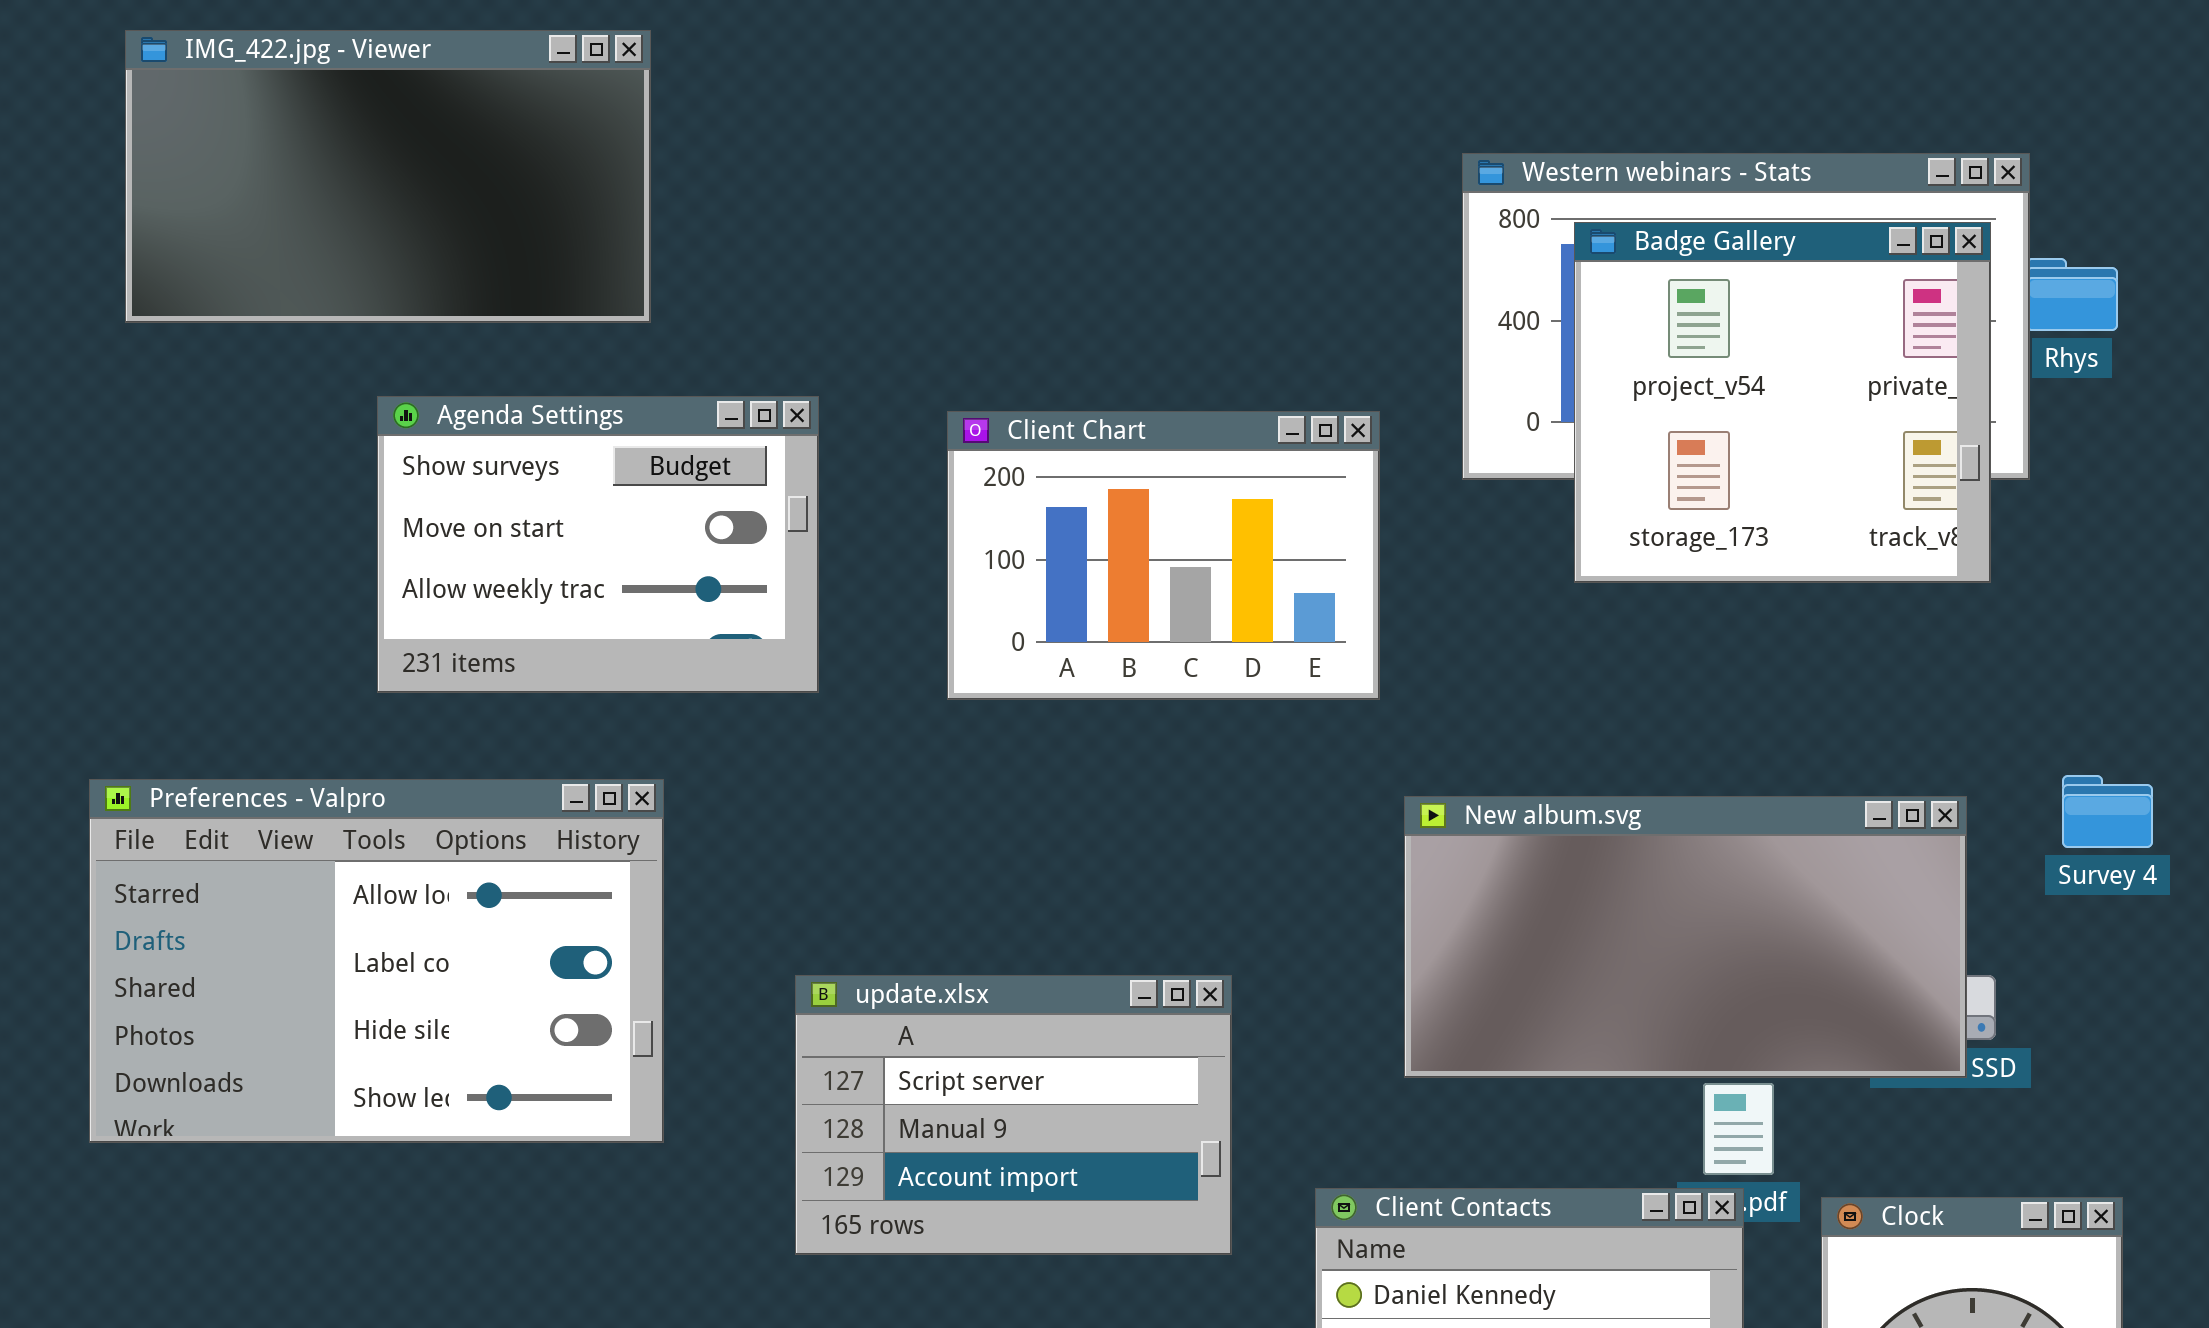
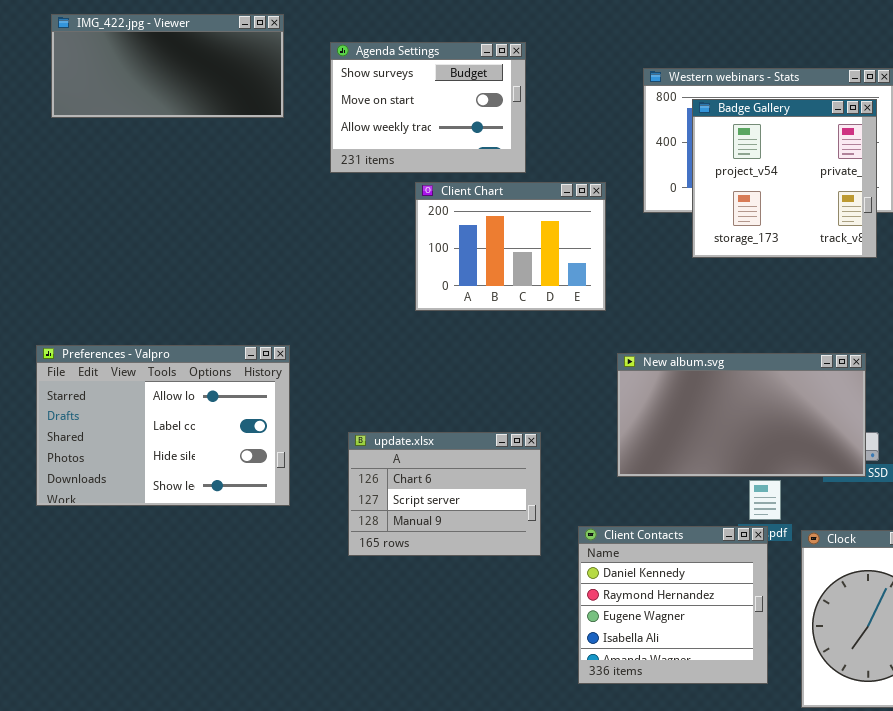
IMG_422.jpg - Viewer: [125,30,651,323] -> [51,14,284,118], resized
Agenda Settings: [377,396,819,693] -> [330,42,526,173], moved
update.xlsx: [795,975,1232,1255] -> [348,432,541,556], scrolled up 1 row

